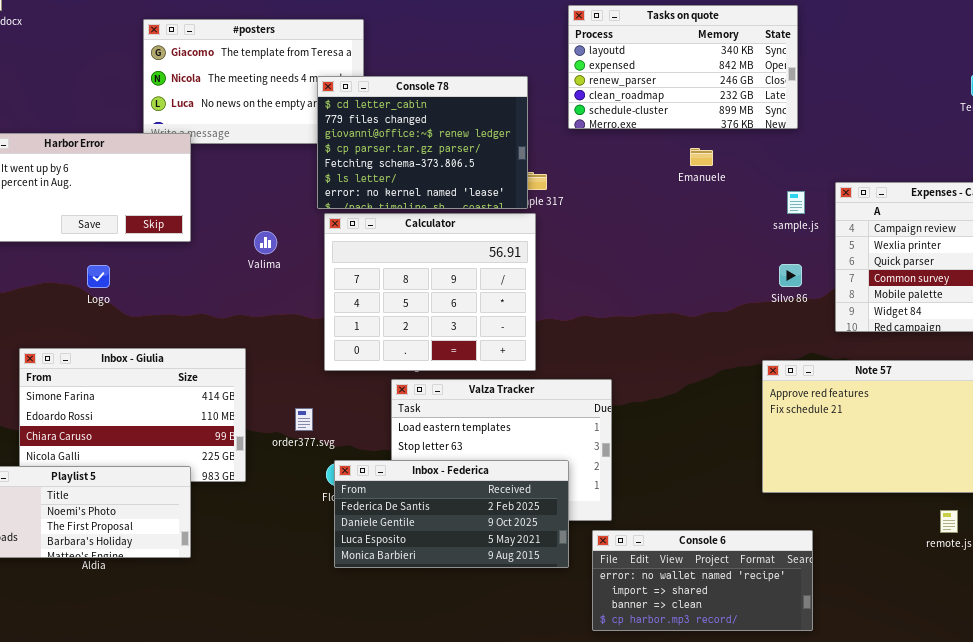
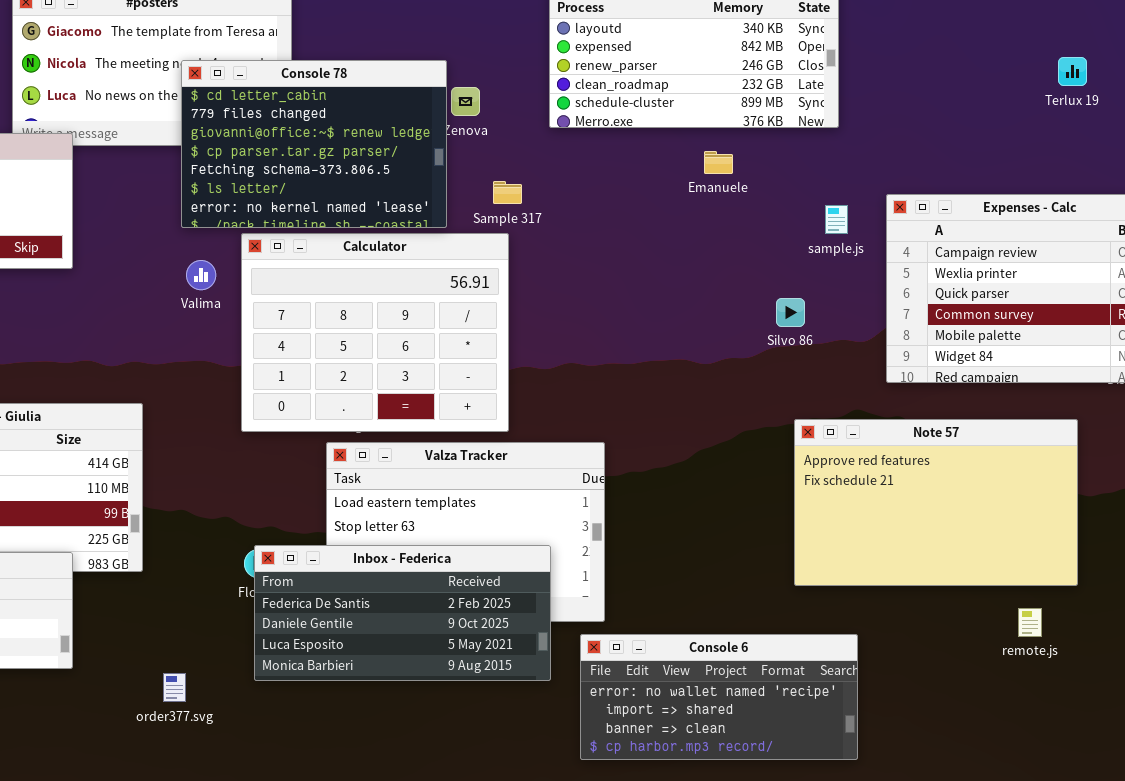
Console 78: [317,76,528,209] -> [181,60,447,228], moved
Valima: [254,231,277,254] -> [186,260,216,290], moved
Silvo 86: [779,264,802,287] -> [776,298,805,327], moved
order377.svg: [295,408,313,431] -> [163,673,186,702], moved

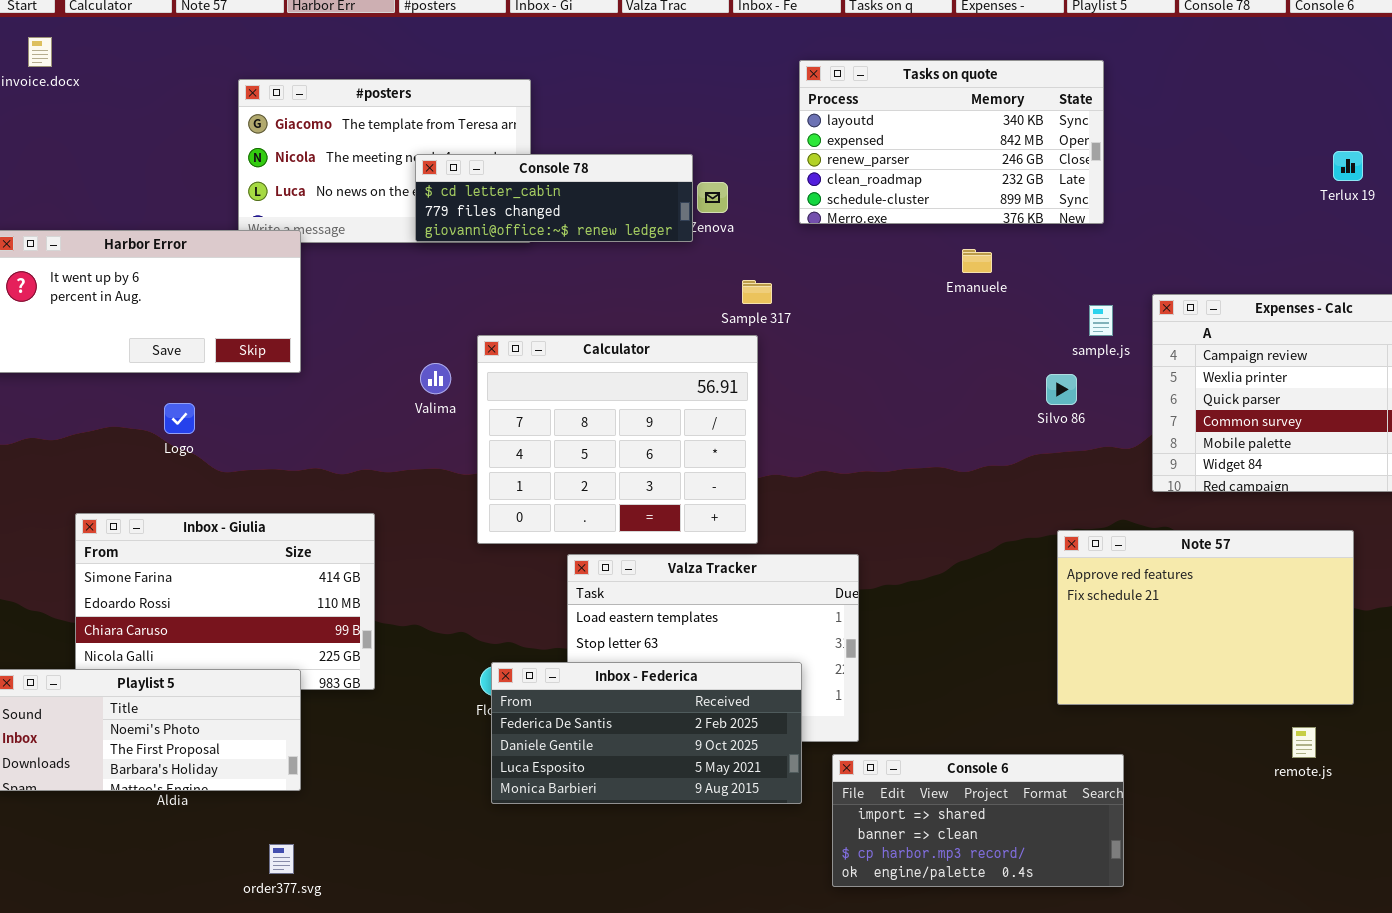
Console 78: [181,60,447,228] -> [415,154,693,242], resized
Silvo 86: [776,298,805,327] -> [1046,374,1077,405], moved
Console 6: [580,634,858,760] -> [832,754,1124,887], scrolled down 1 row
order377.svg: [163,673,186,702] -> [269,844,294,874], moved

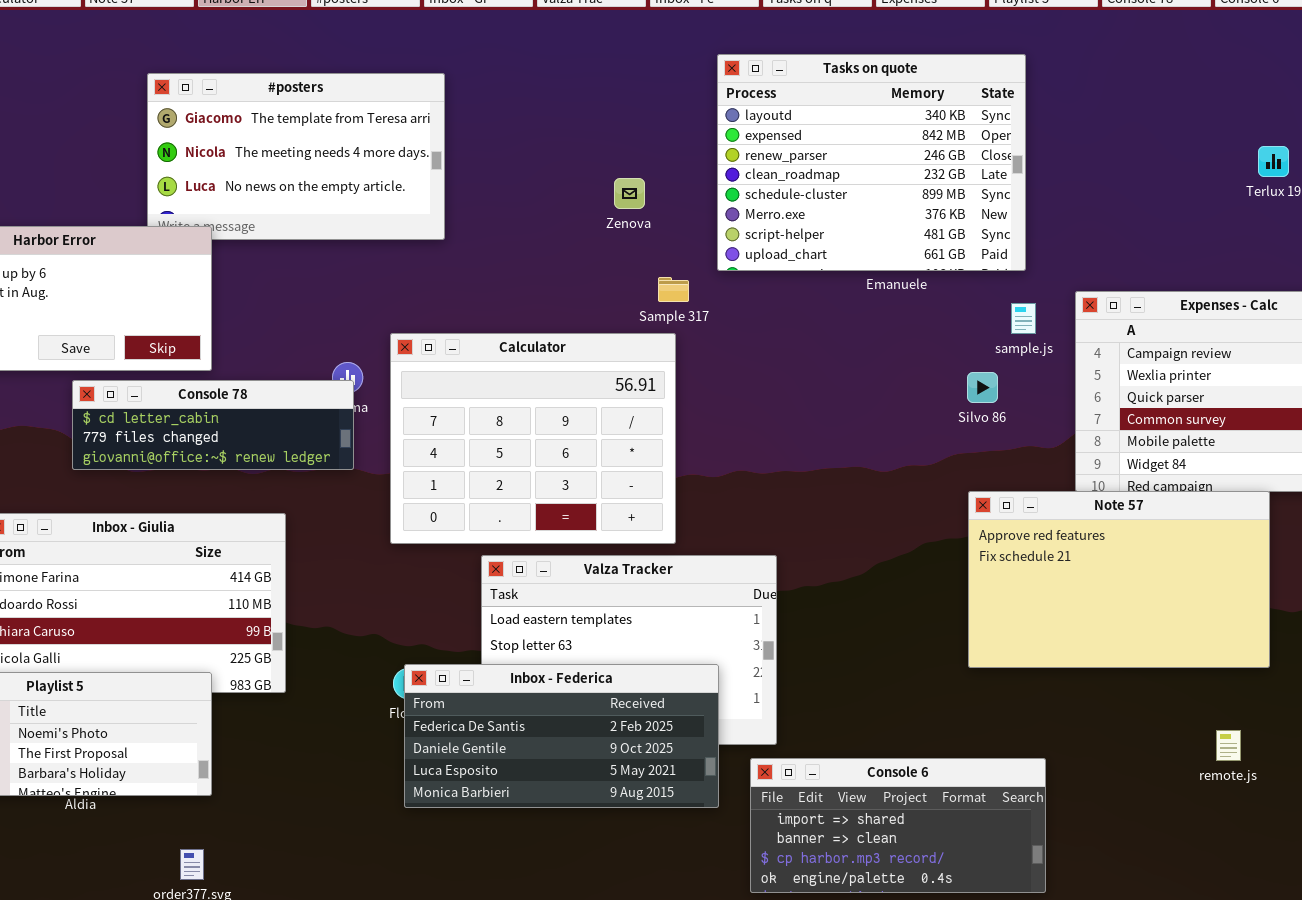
Tasks on quote: [799,60,1104,224] -> [717,54,1026,271], resized
Console 78: [415,154,693,242] -> [72,380,354,470], moved
Note 57: [1057,530,1354,705] -> [968,491,1270,668], moved

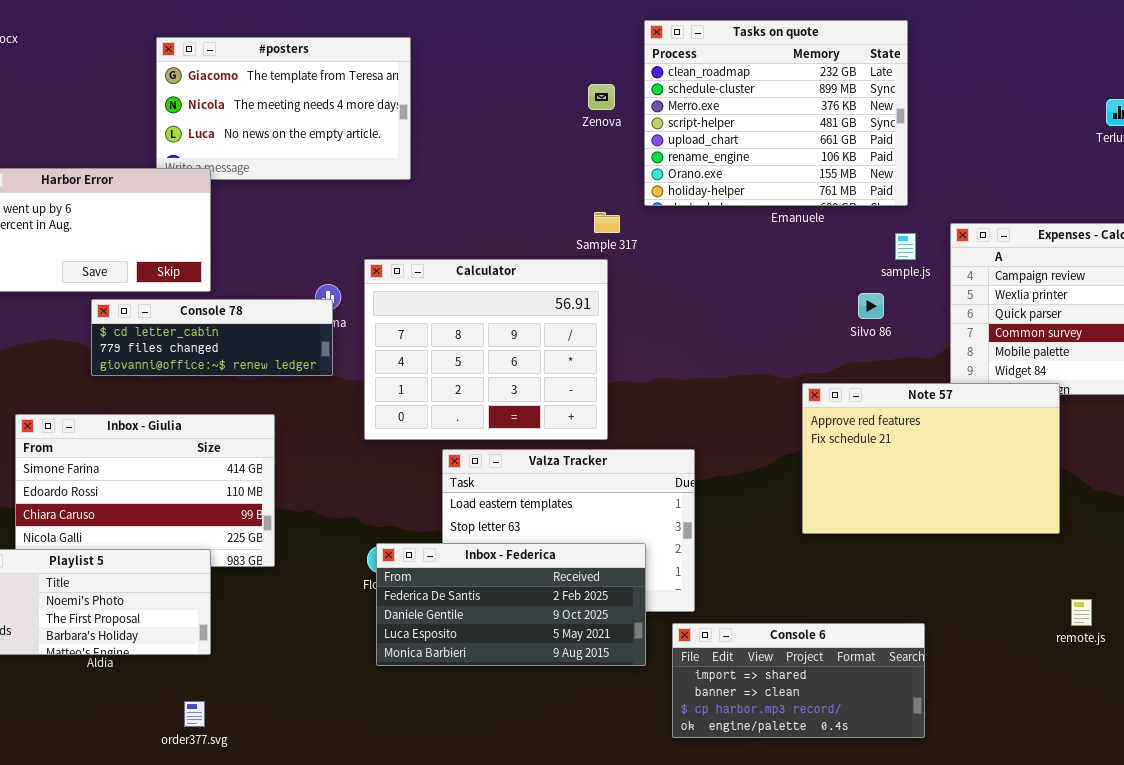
Tasks on quote: [717,54,1026,271] -> [644,20,908,206], scrolled down 3 rows
Zenova: [614,178,645,209] -> [588,84,615,110], moved
Note 57: [968,491,1270,668] -> [802,383,1060,534], moved

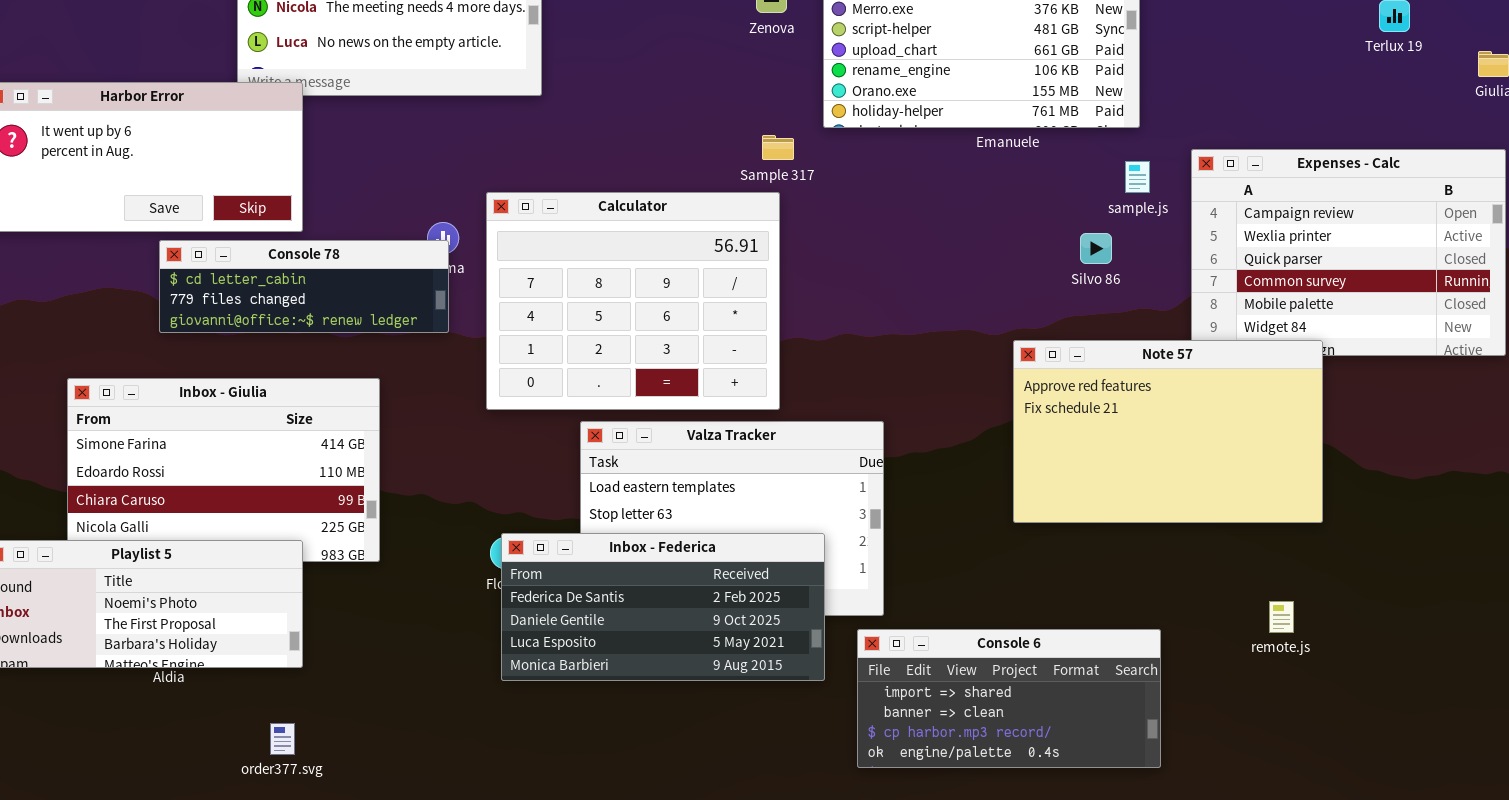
remote.js: [1071,599,1092,626] -> [1269,601,1294,633], moved

